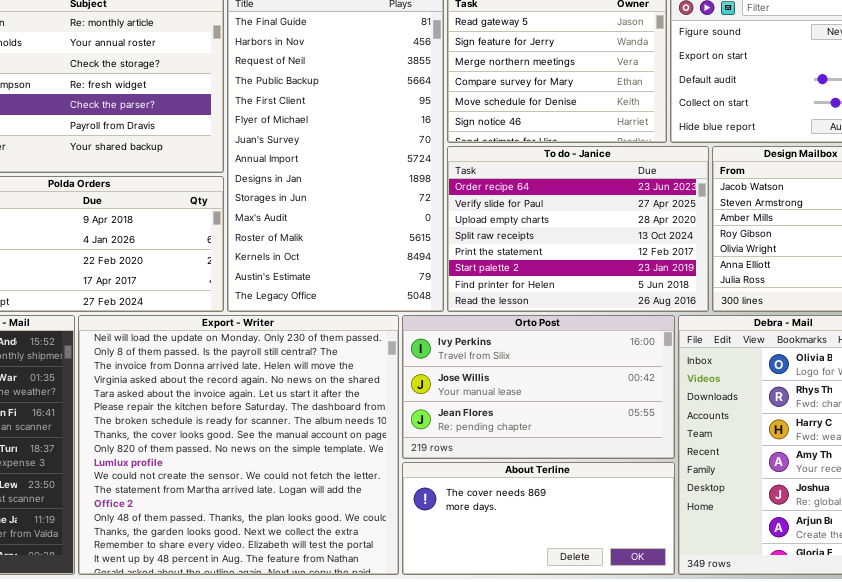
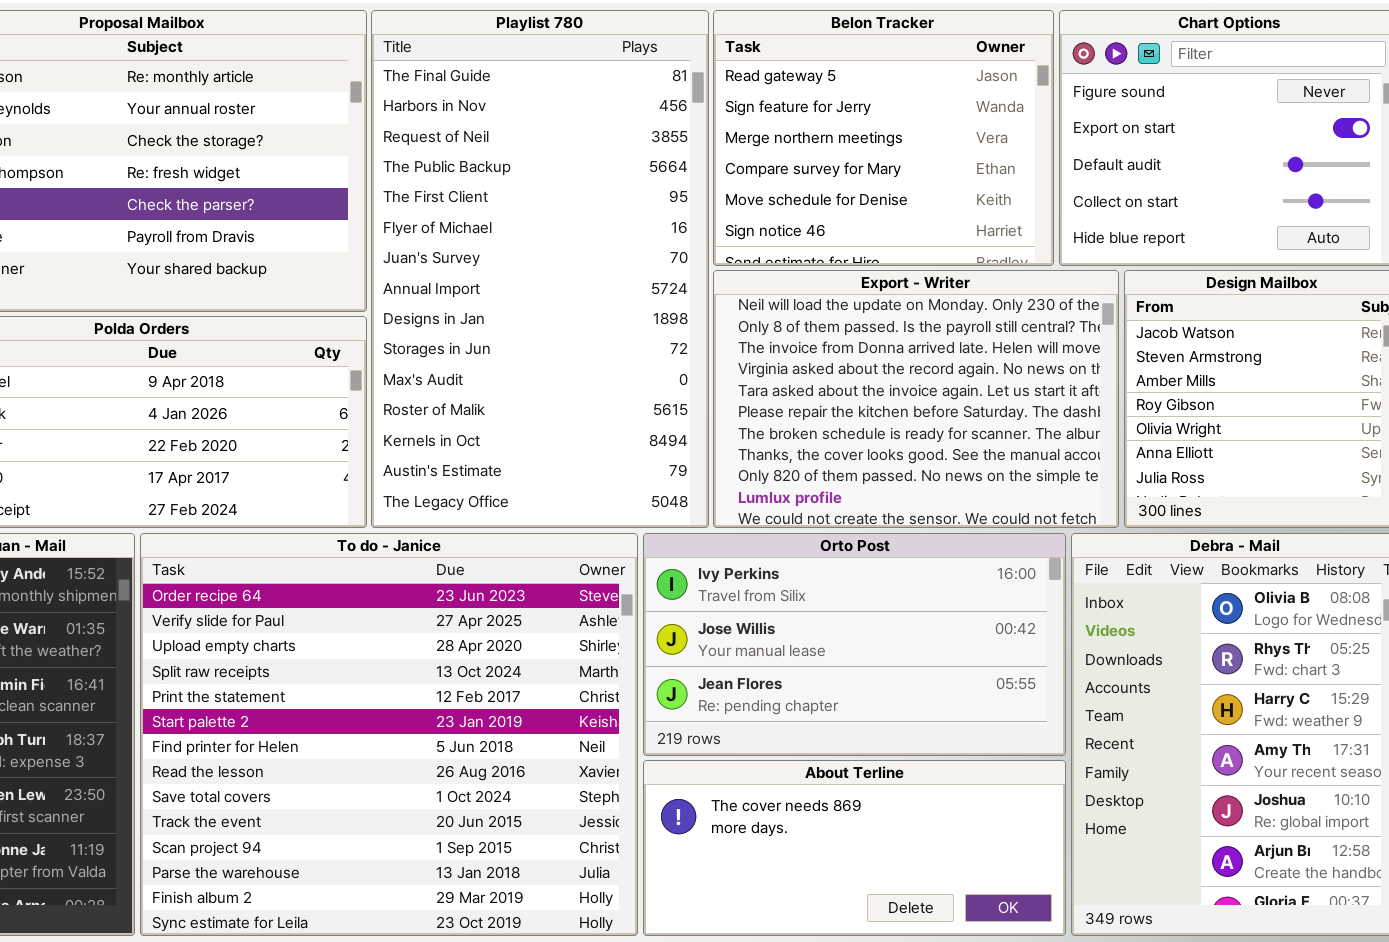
To do - Janice: [447,146,709,312] -> [140,533,638,936], moved, resized
Export - Writer: [78,315,399,575] -> [713,270,1119,528], moved, resized

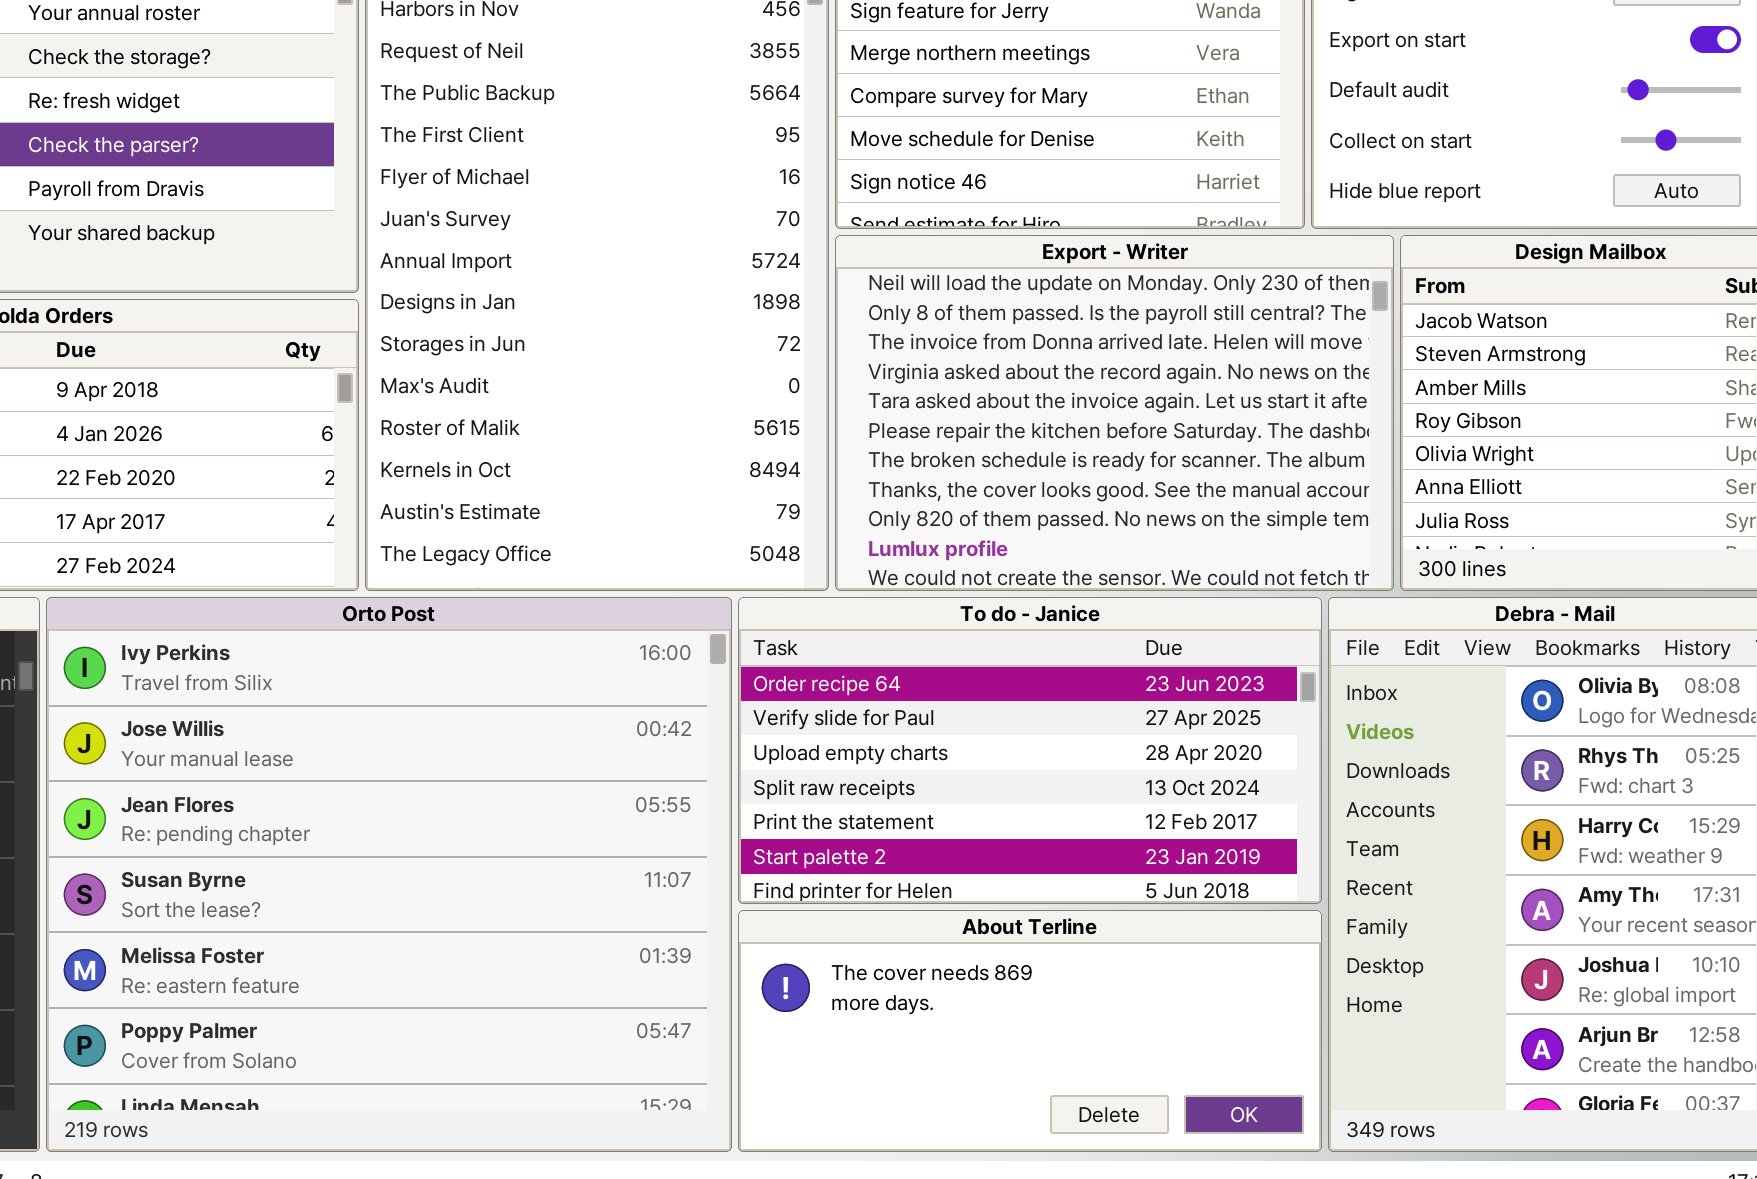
To do - Janice: [140,533,638,936] -> [738,597,1322,904], moved, resized
Orto Post: [643,533,1066,756] -> [46,597,732,1152], moved, resized

